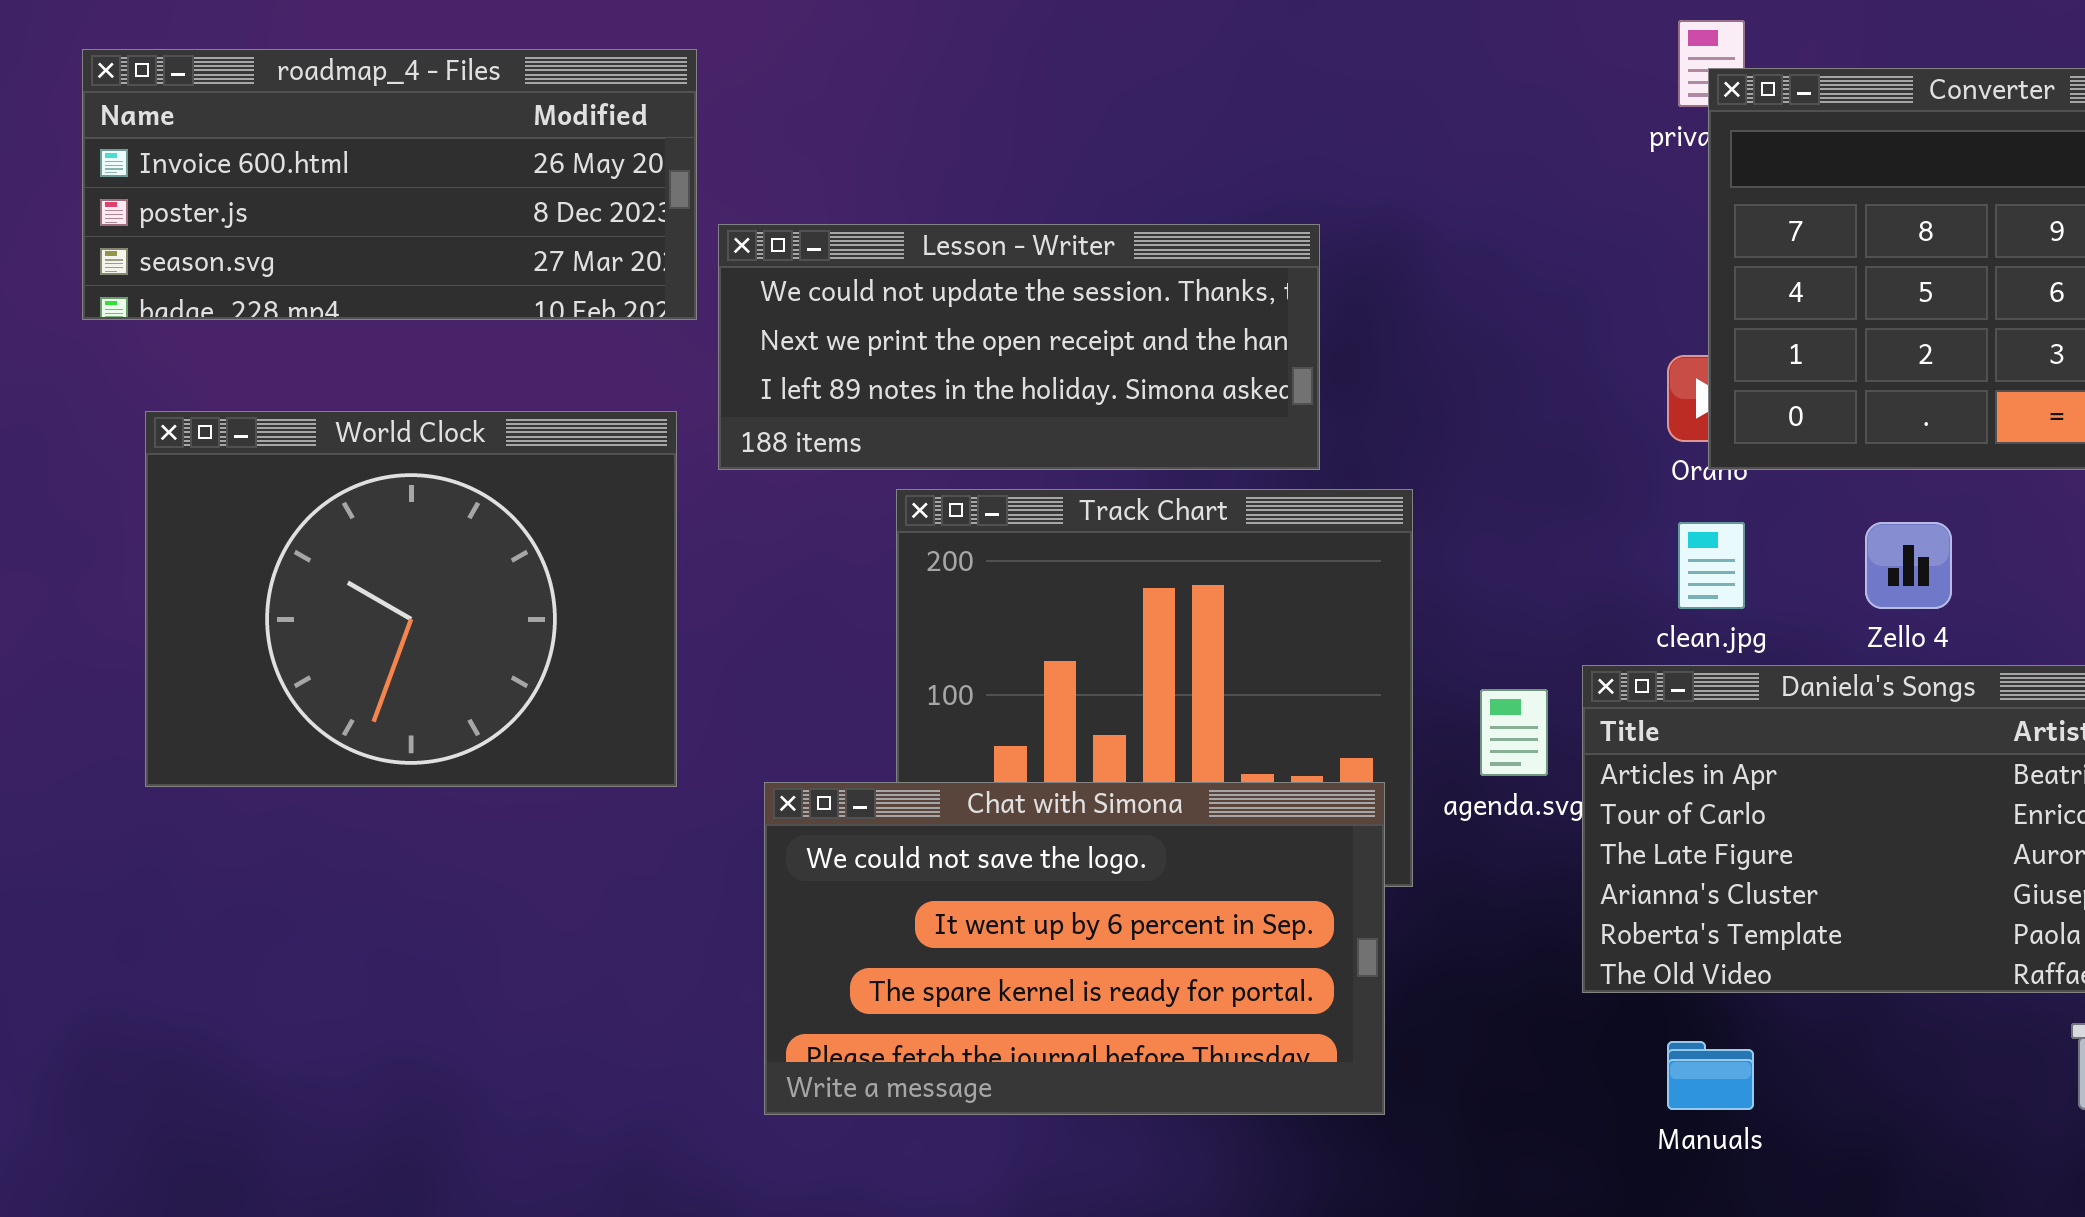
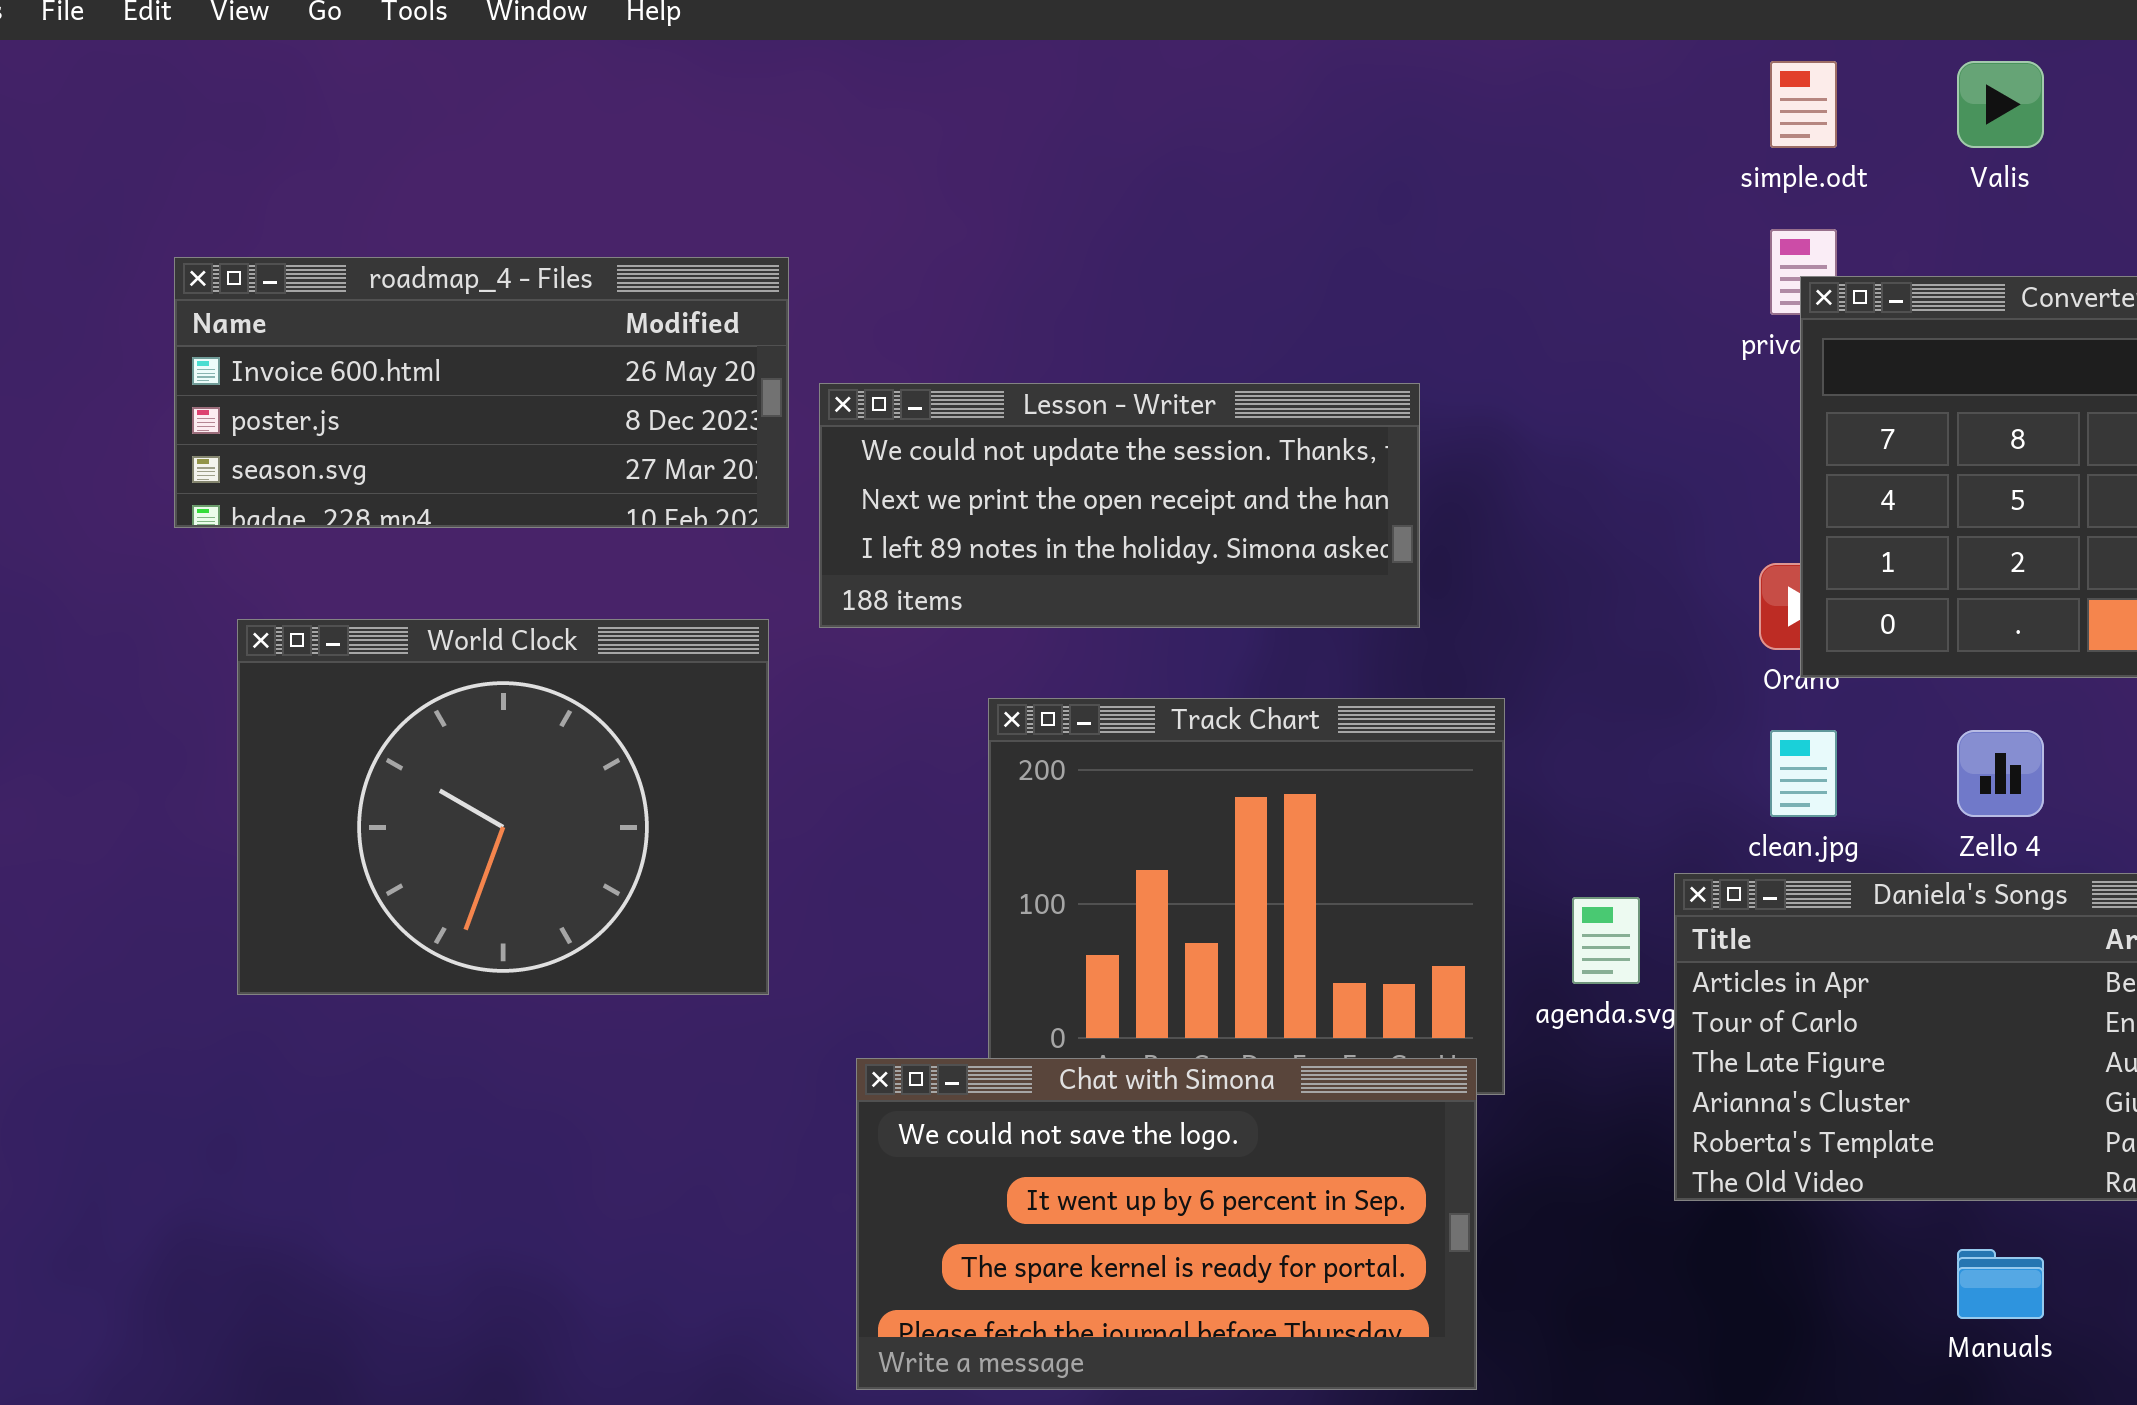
Lesson - Writer: [718,224,1320,470] -> [819,383,1420,628], moved
Chat with Simona: [764,782,1385,1115] -> [856,1058,1477,1390], moved
Manuals: [1667,1041,1754,1110] -> [1957,1249,2044,1319], moved

